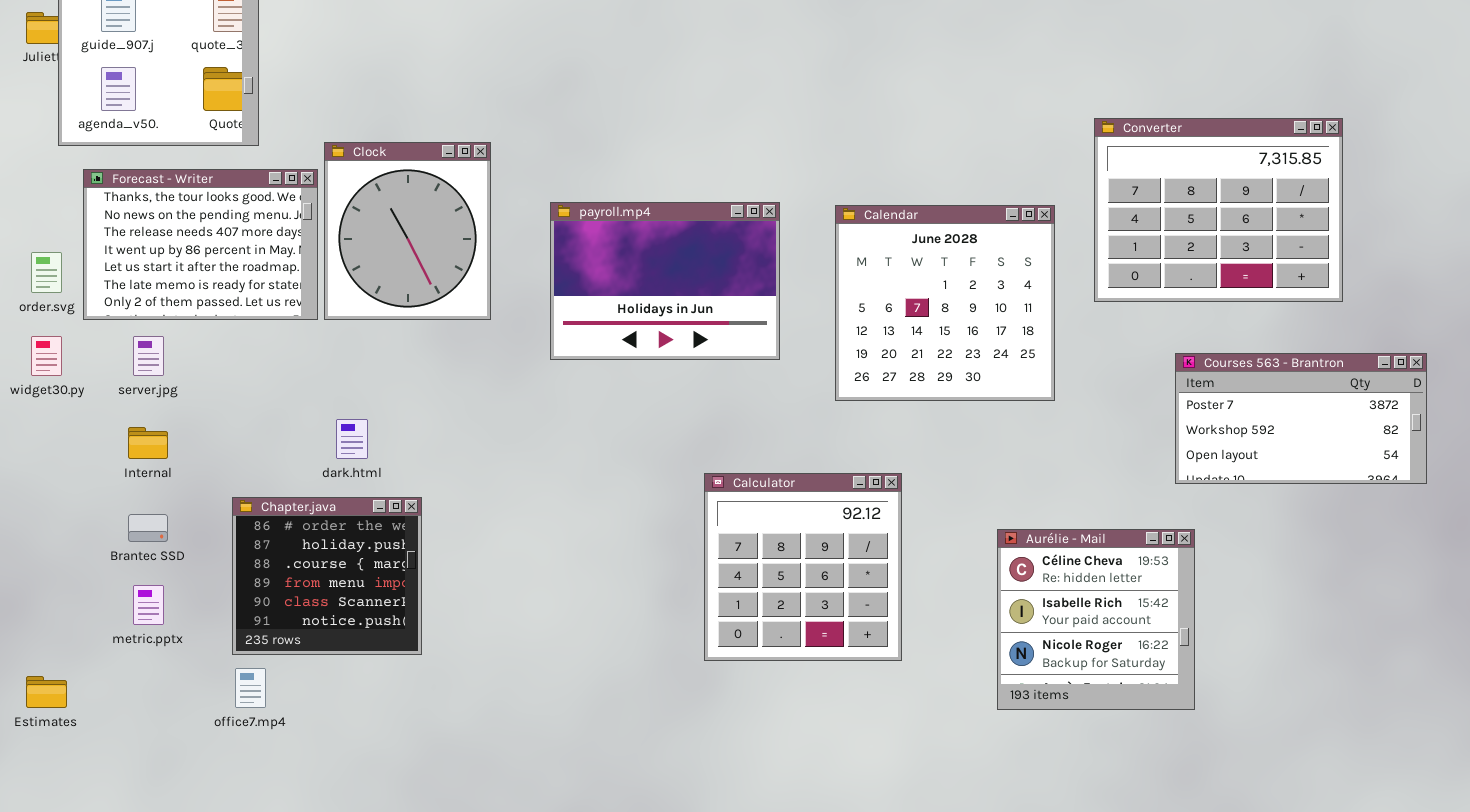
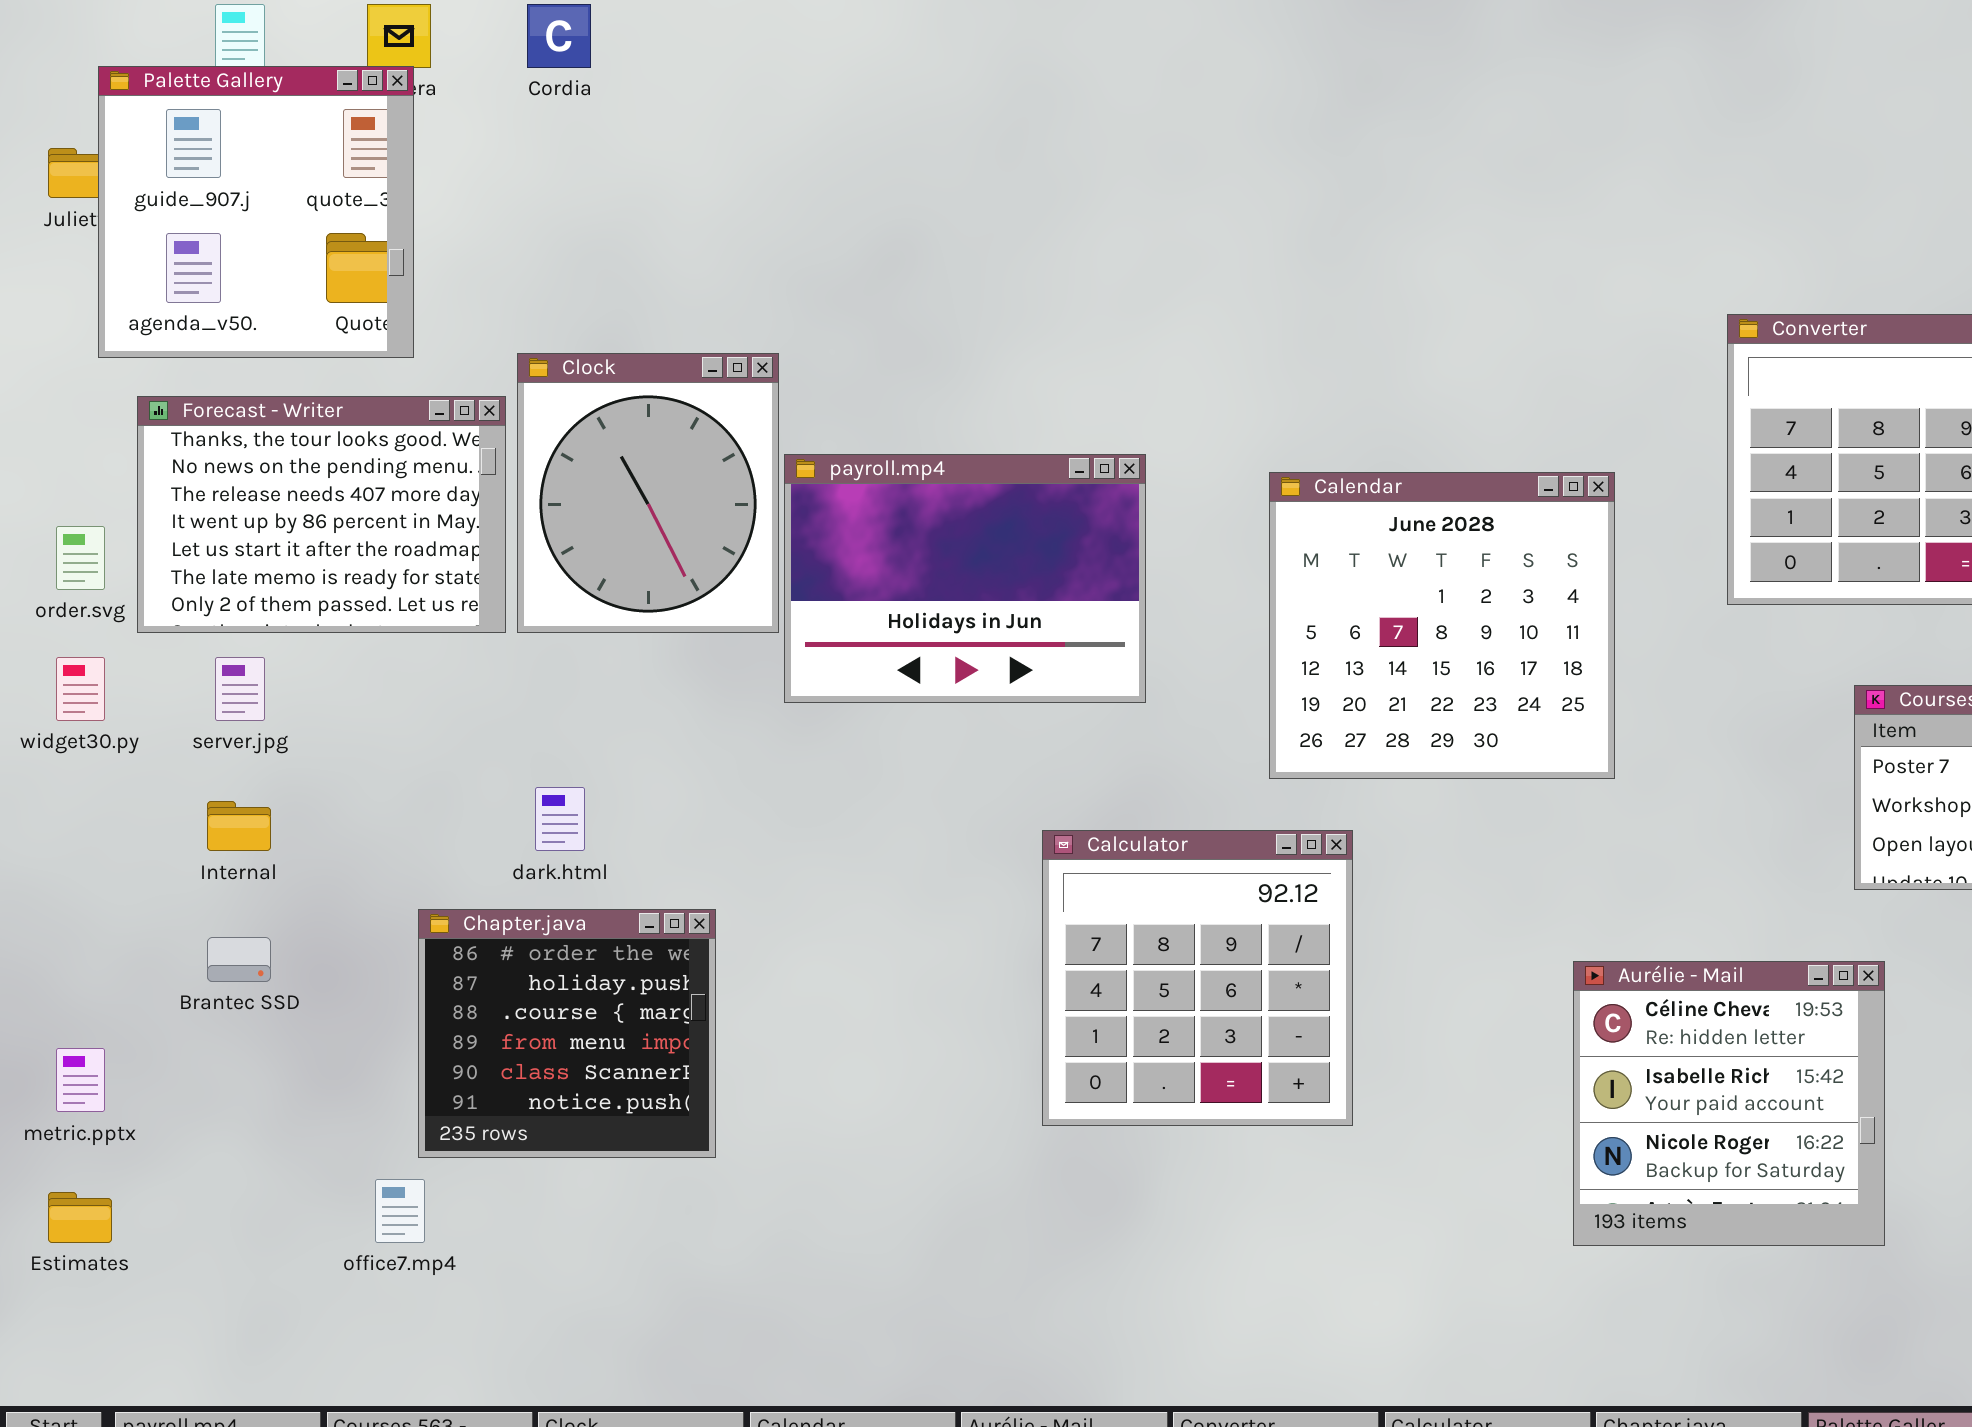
payroll.mp4: [550,202,780,360] -> [784,454,1146,703], moved
Calendar: [835,205,1055,401] -> [1269,472,1615,779], moved
Calculator: [704,473,902,661] -> [1042,830,1353,1126], moved
Chapter.java: [232,497,422,655] -> [418,909,716,1158], moved
metric.pptx: [133,585,164,625] -> [56,1048,105,1112], moved

